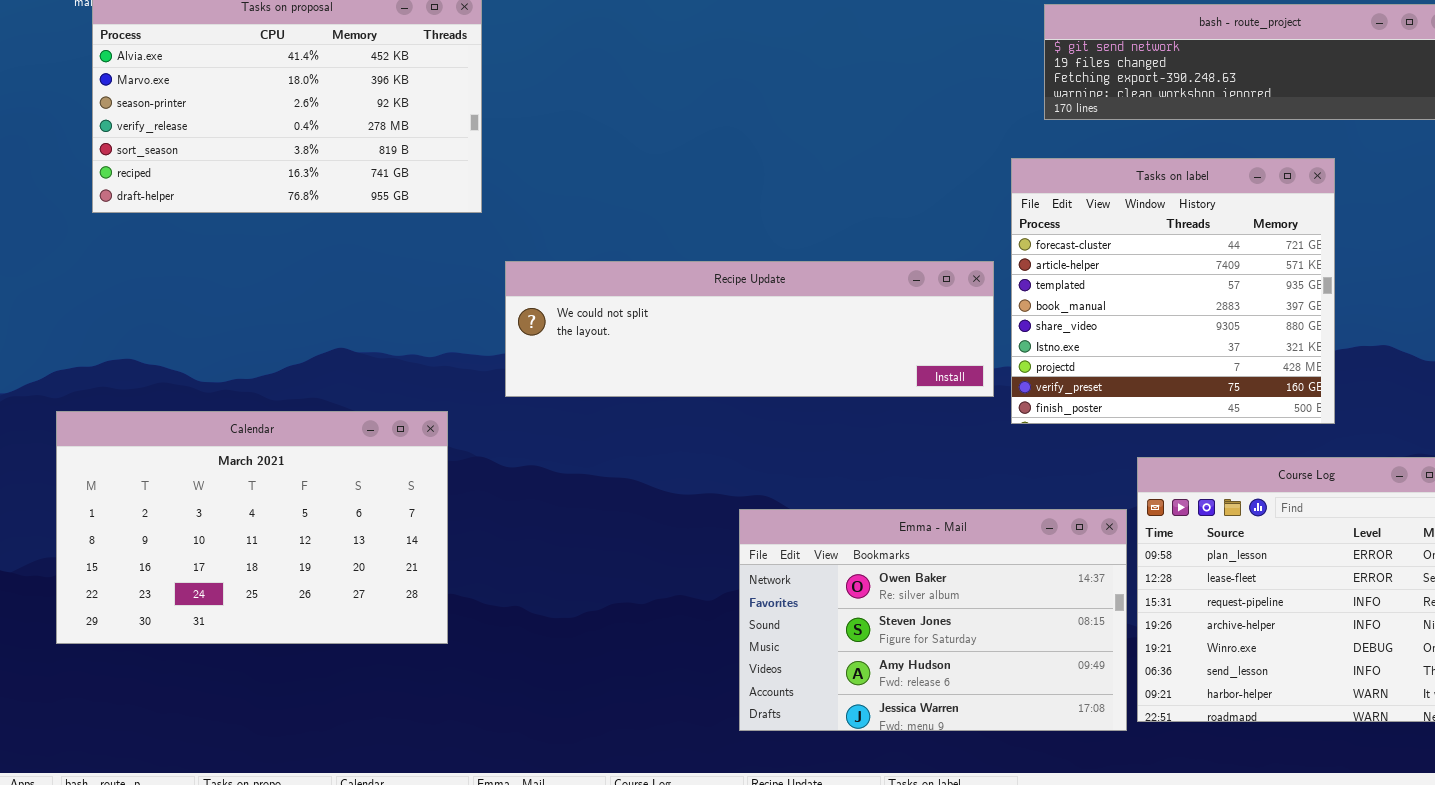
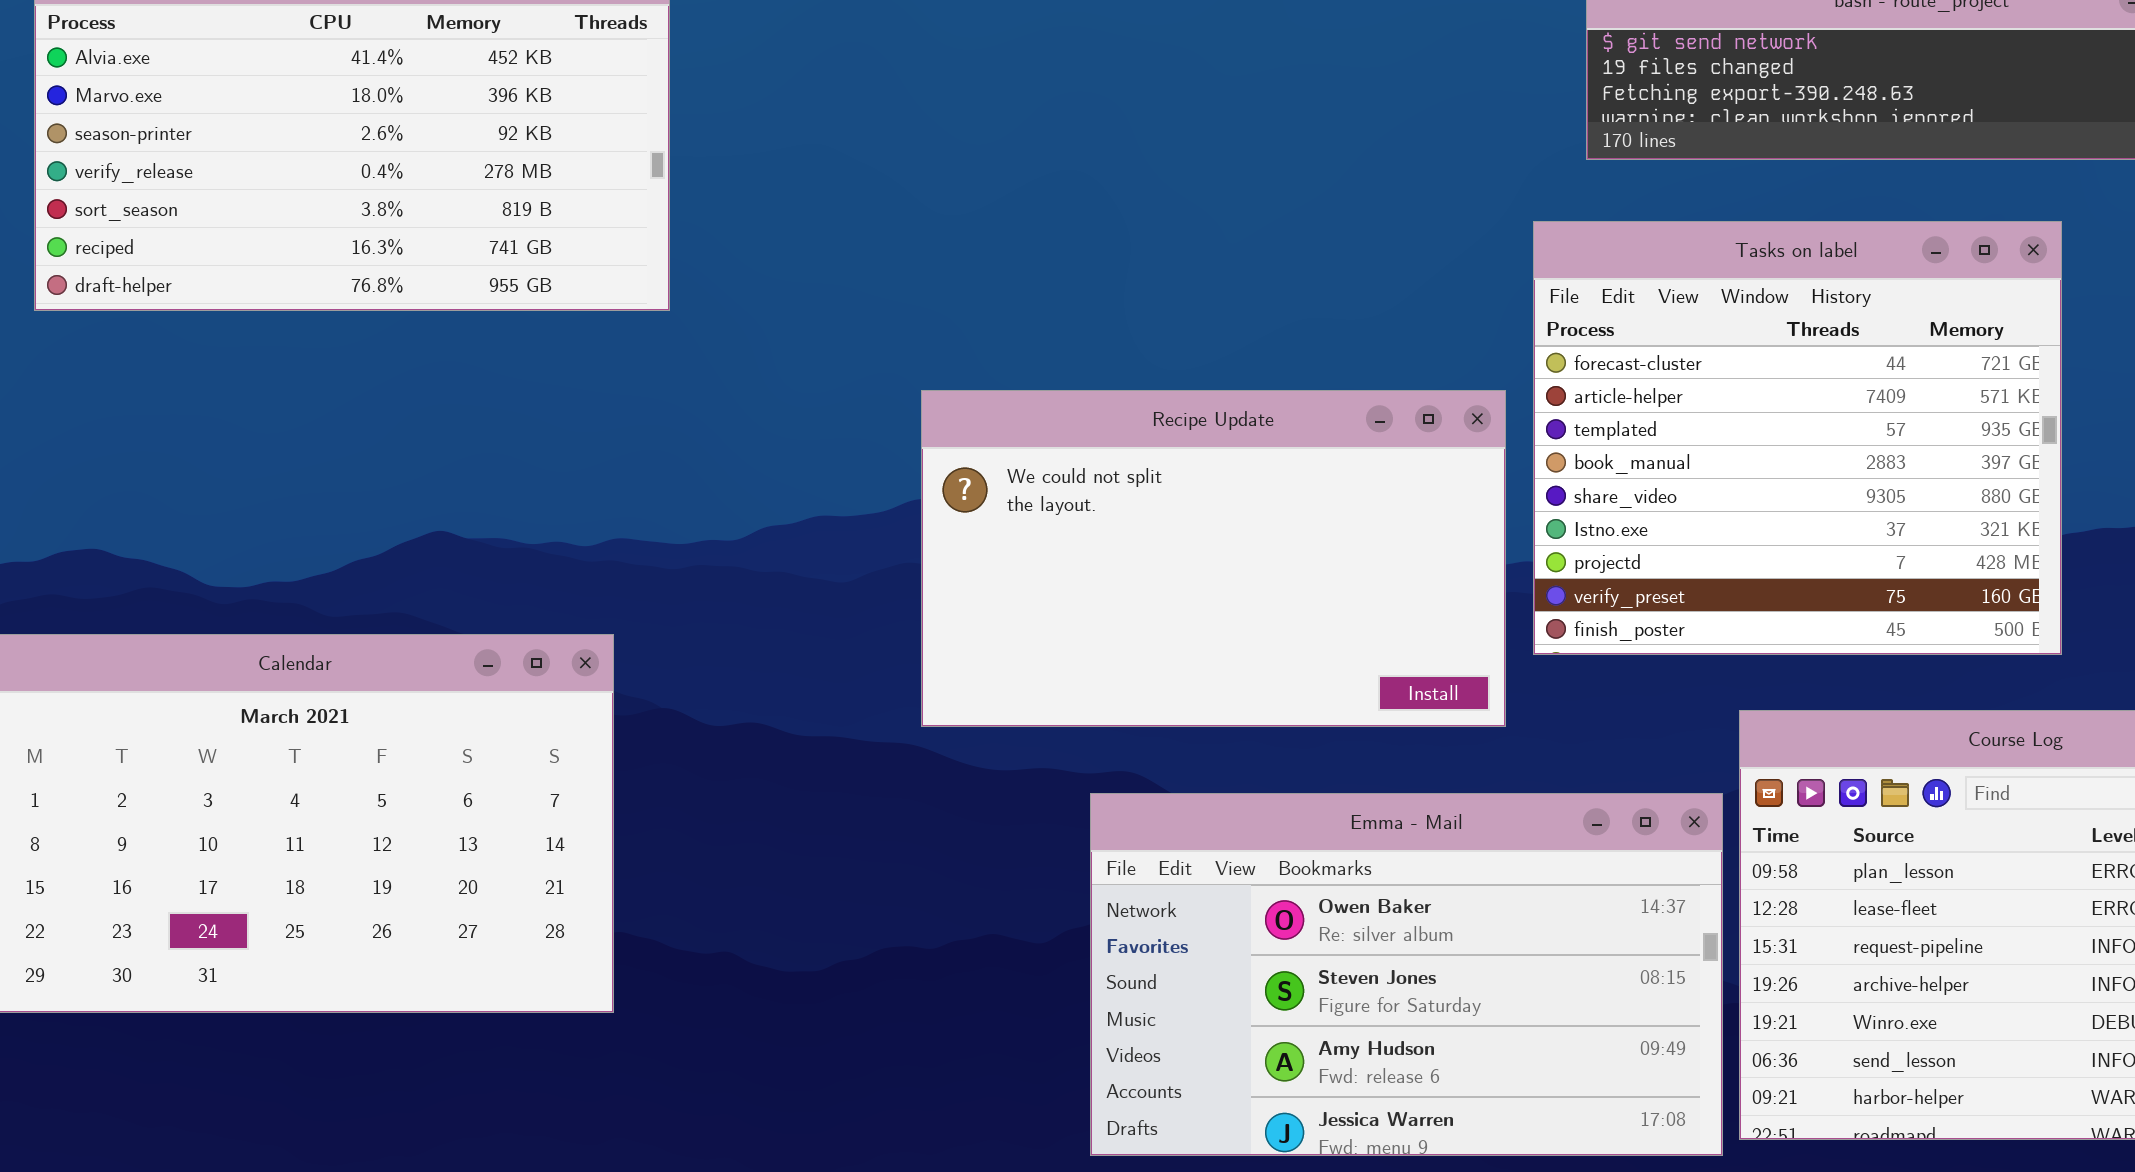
Recipe Update: [505,261,994,397] -> [921,390,1506,727], resized

